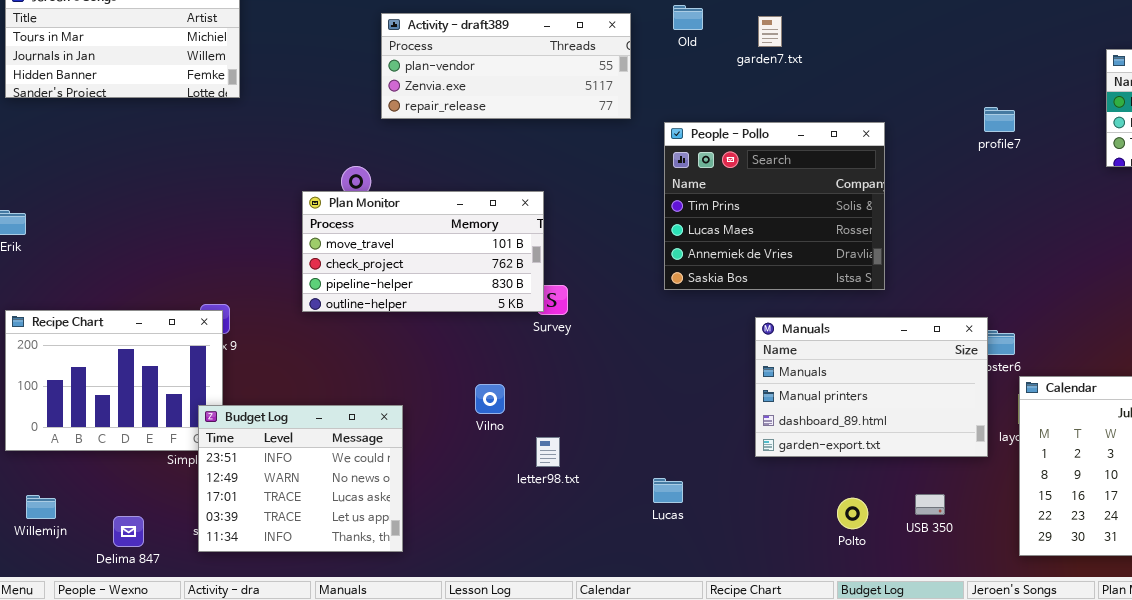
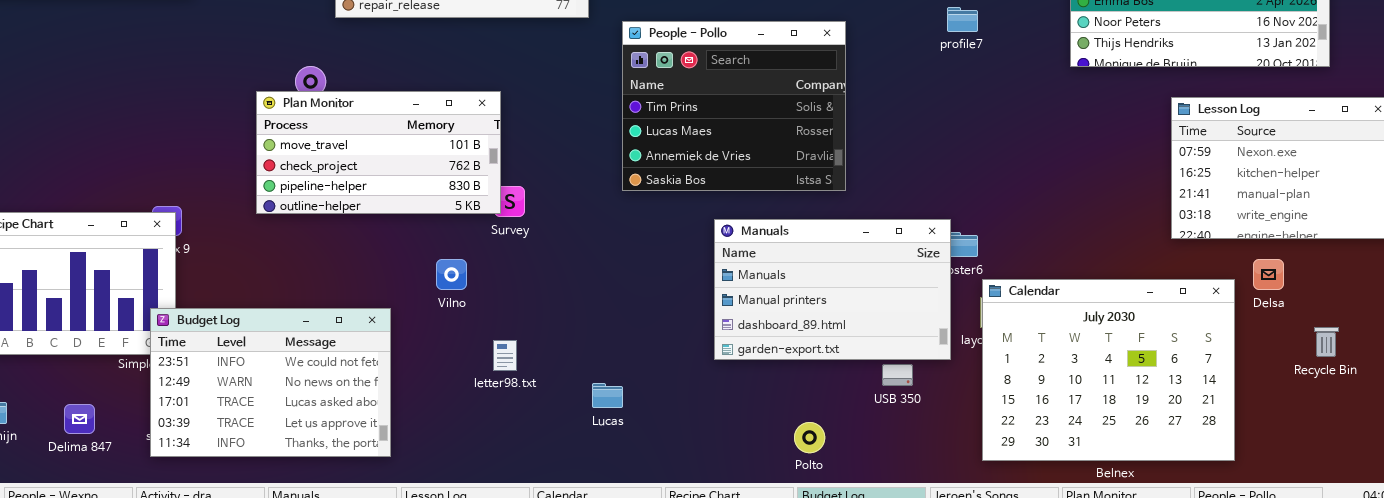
Vilno: [475,384,505,414] -> [436,259,467,290], moved
Budget Log: [198,405,403,552] -> [150,308,391,457], resized
Lucas: [653,478,683,503] -> [592,383,623,408], moved
USB 350: [915,494,945,515] -> [882,364,913,386], moved
Polto: [837,498,868,529] -> [794,422,825,453], moved
Delima 847: [113,516,144,547] -> [64,404,95,434], moved

